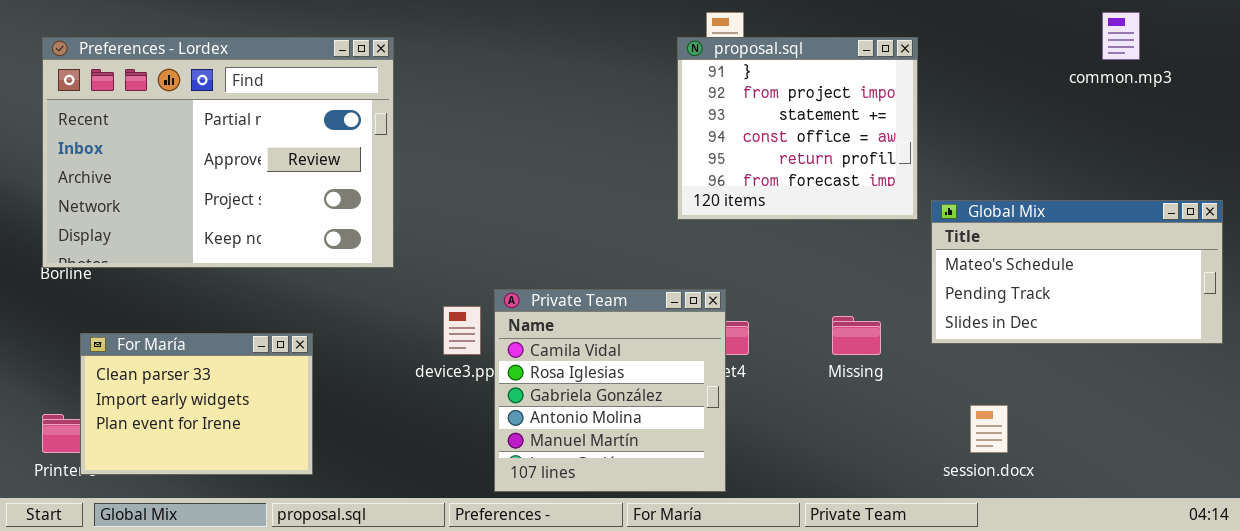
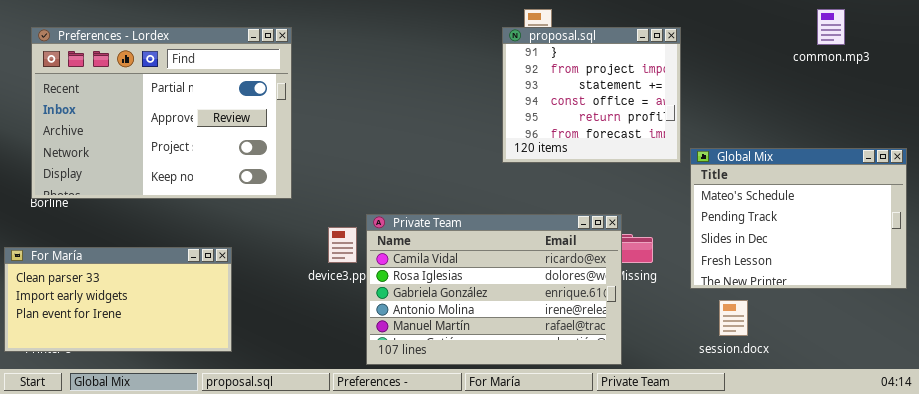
Global Mix: [931,200,1223,344] -> [690,148,907,289], resized
Private Team: [494,289,726,492] -> [366,214,622,365], resized
For María: [80,333,313,475] -> [4,247,232,352], resized

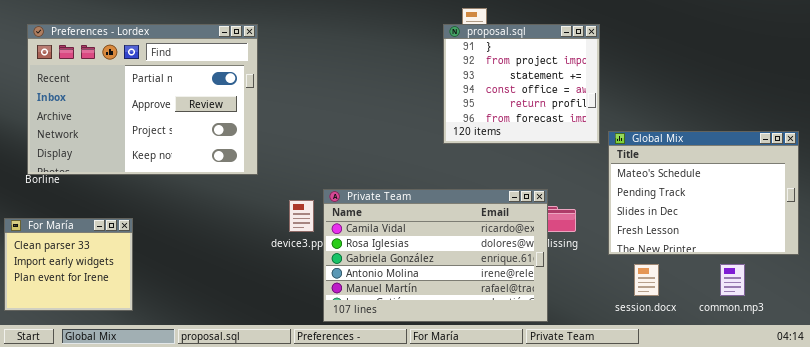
common.mp3: [817,9,845,45] -> [720,264,745,296], moved
For María: [4,247,232,352] -> [4,218,133,311], resized

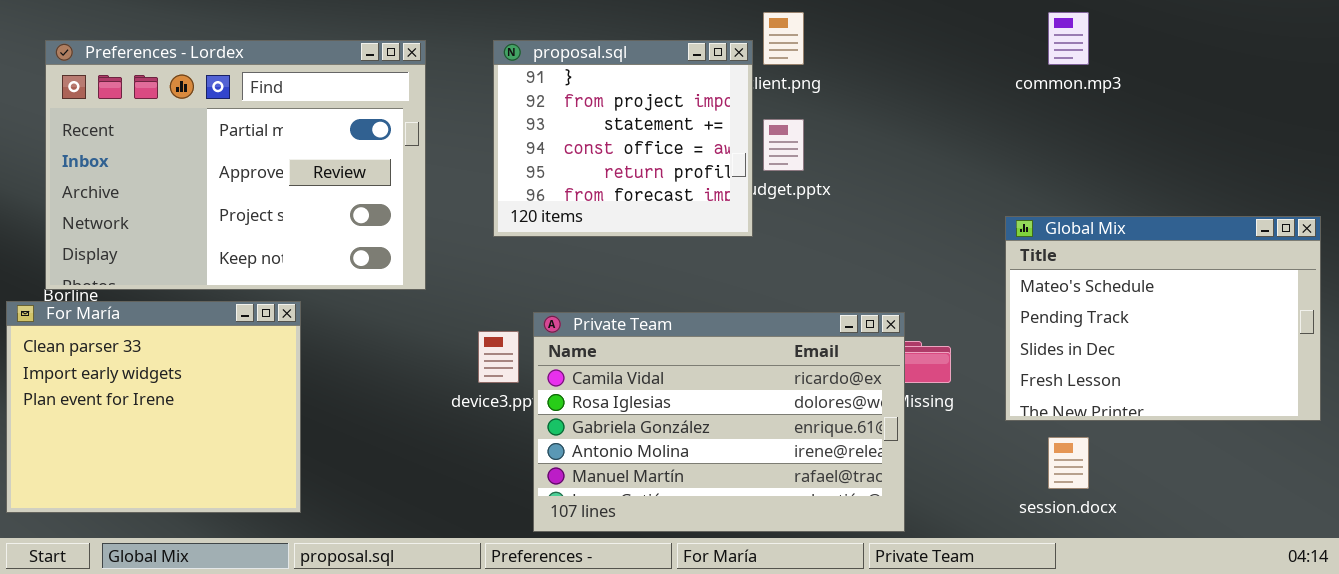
proposal.sql: [443,24,600,144] -> [493,40,753,237], moved
For María: [4,218,133,311] -> [6,301,301,513], resized
common.mp3: [720,264,745,296] -> [1048,12,1089,65], moved

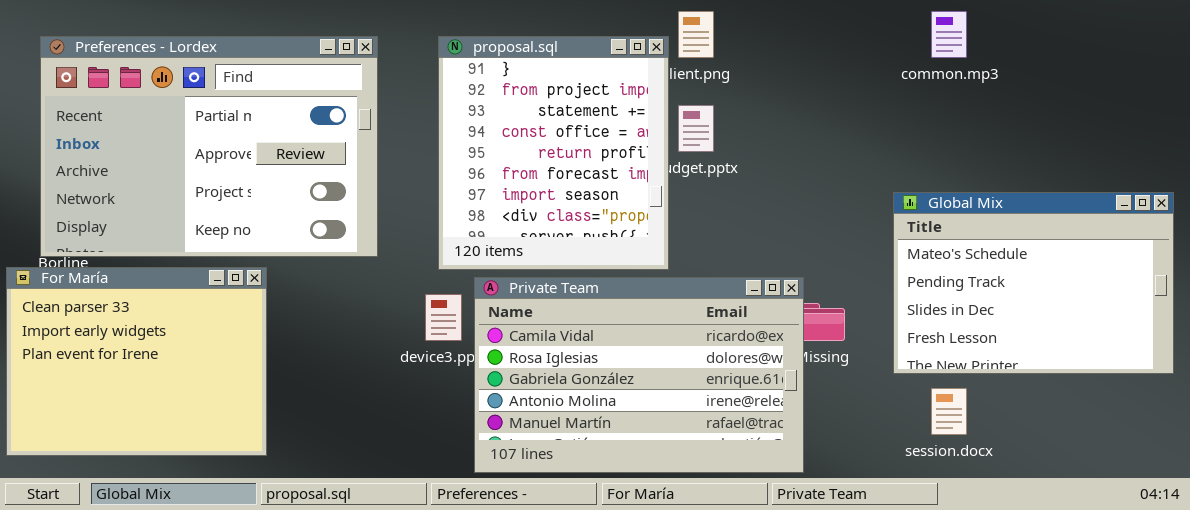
proposal.sql: [493,40,753,237] -> [438,36,669,270], resized

